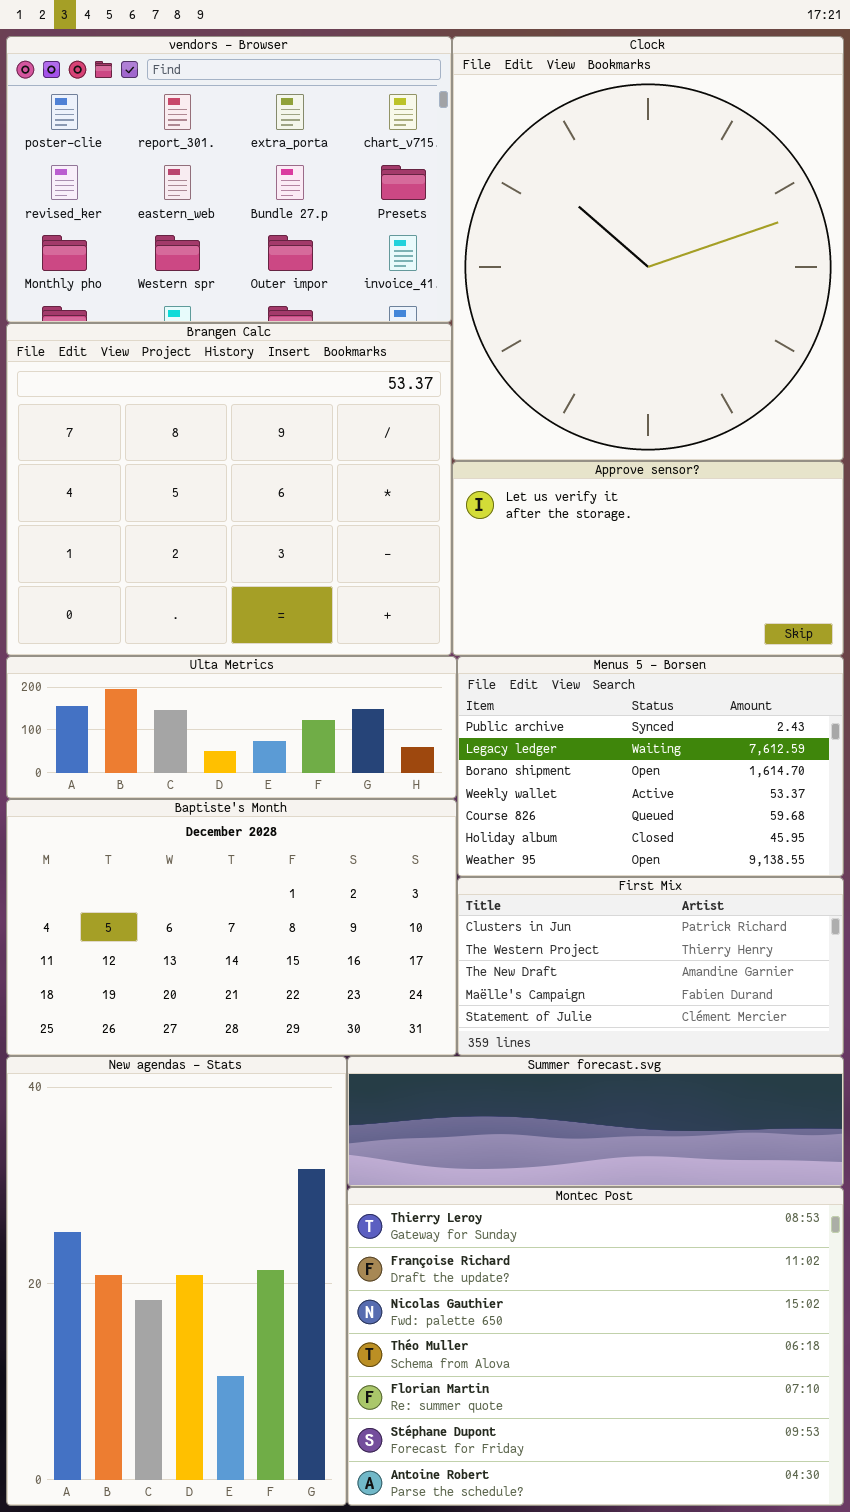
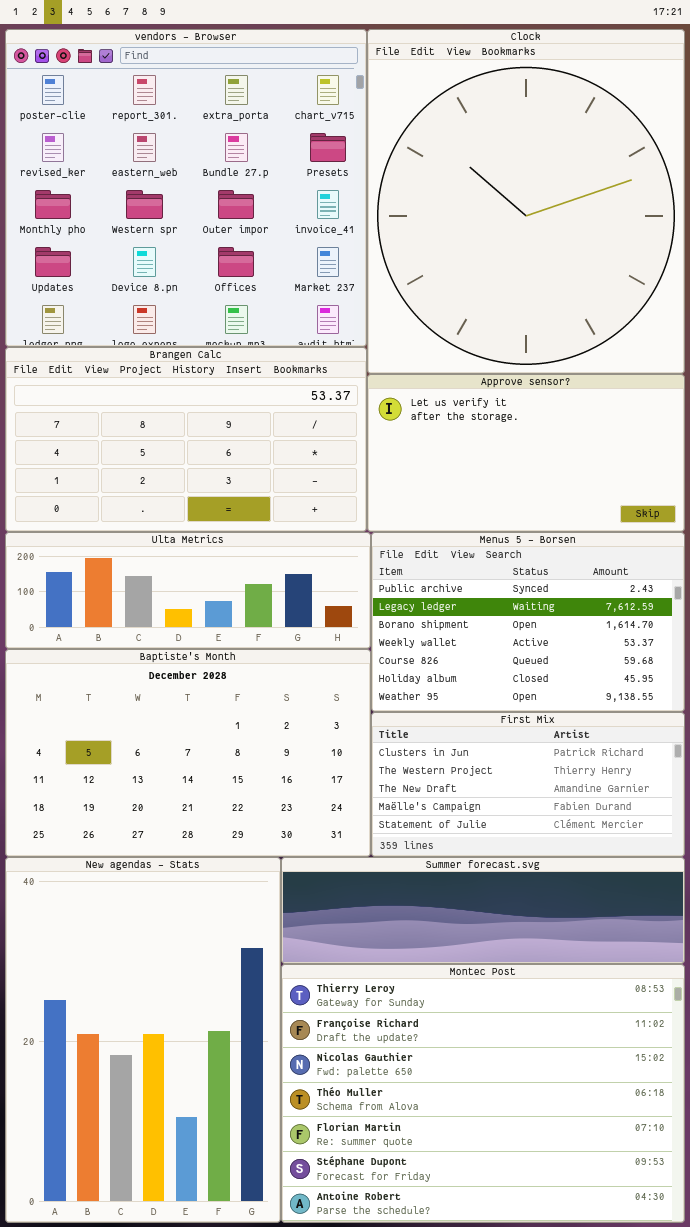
vendors - Browser: [6,36,452,323] -> [5,29,367,347], resized
Brangen Calc: [6,323,452,656] -> [5,347,367,532], resized

